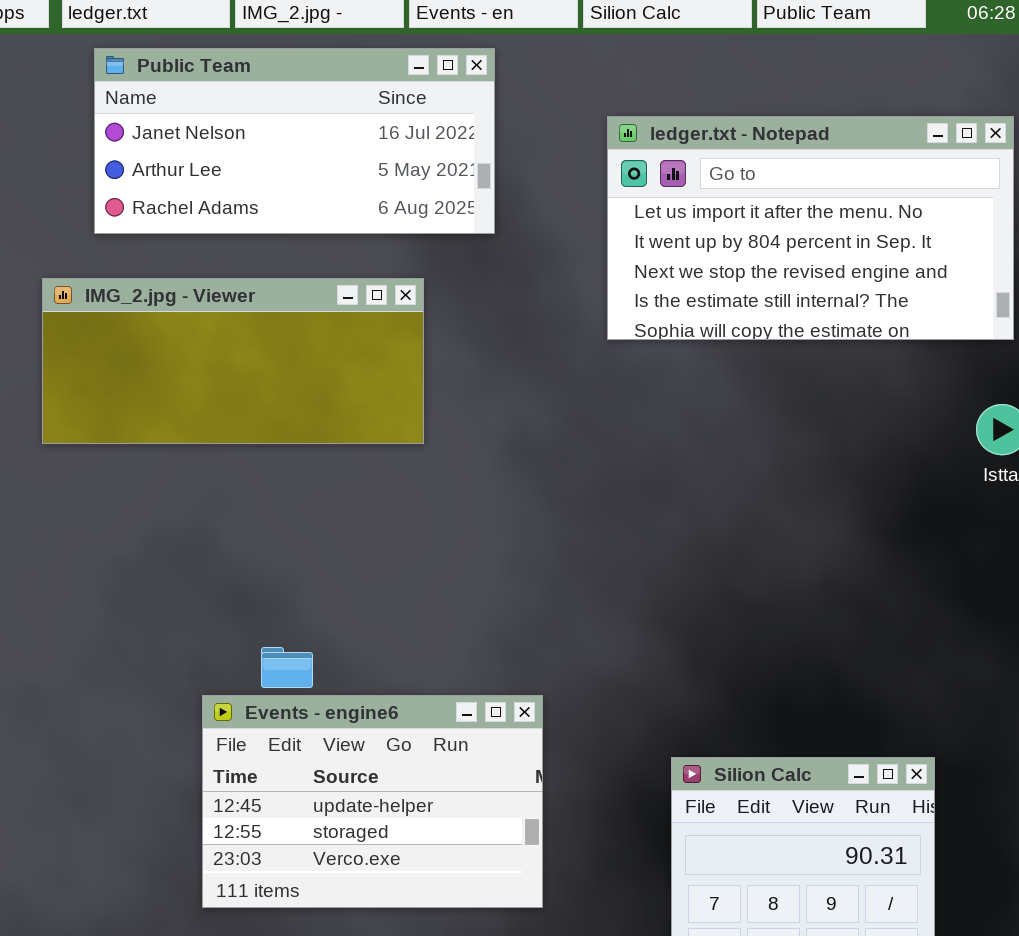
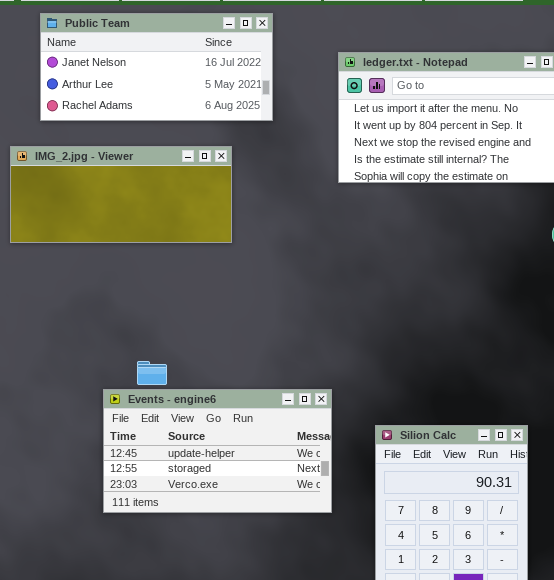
Events - engine6: [202,695,543,908] -> [103,389,332,513], resized

